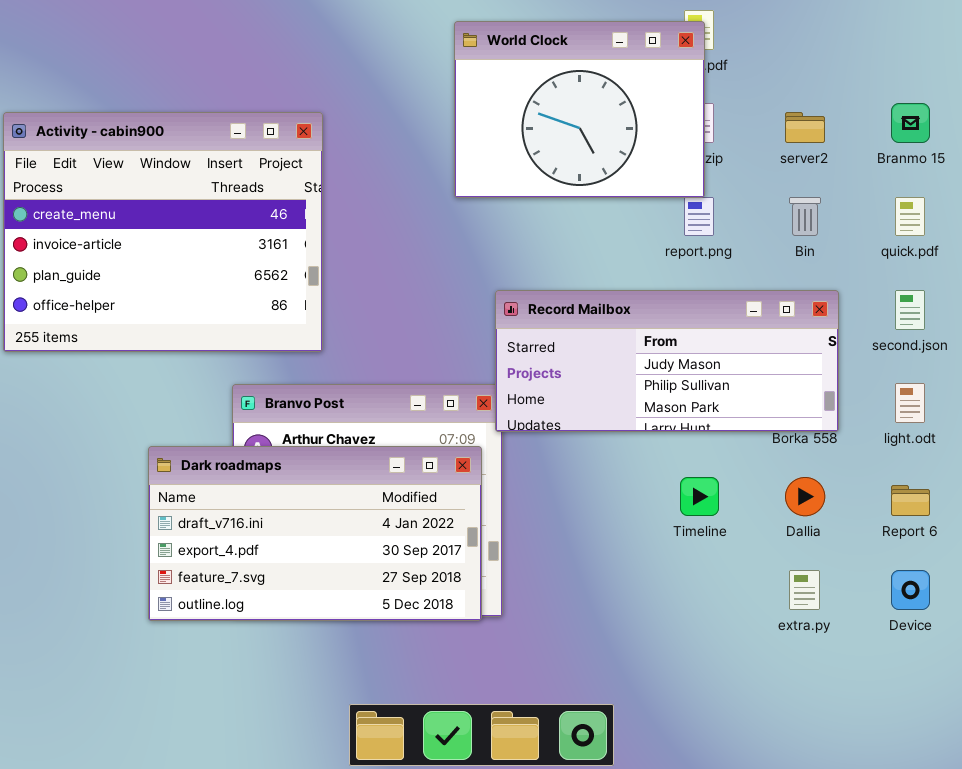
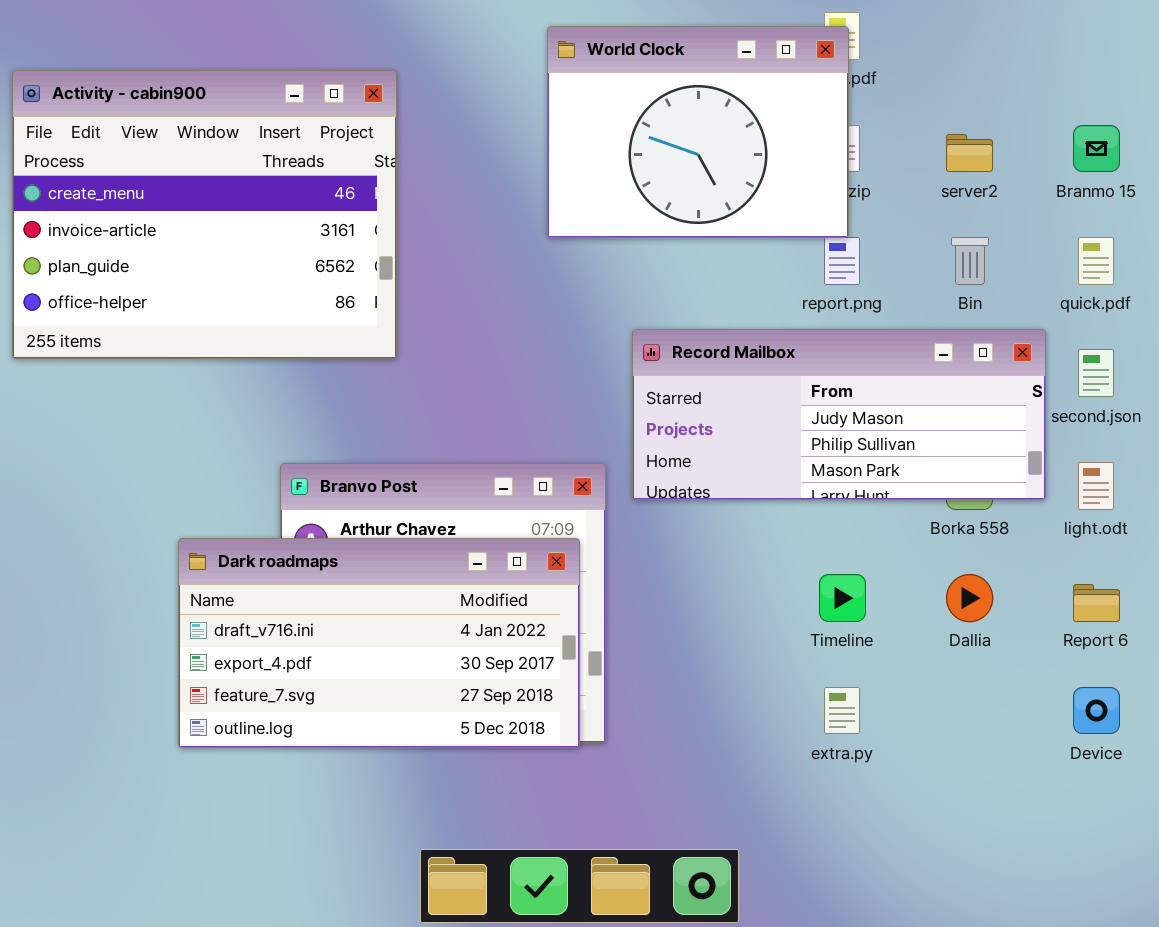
Activity - cabin900: [3,112,323,352] -> [12,70,397,359], moved
Record Mailbox: [495,290,839,432] -> [632,329,1046,500], moved
extra.py: [789,570,820,610] -> [824,687,860,734], moved

